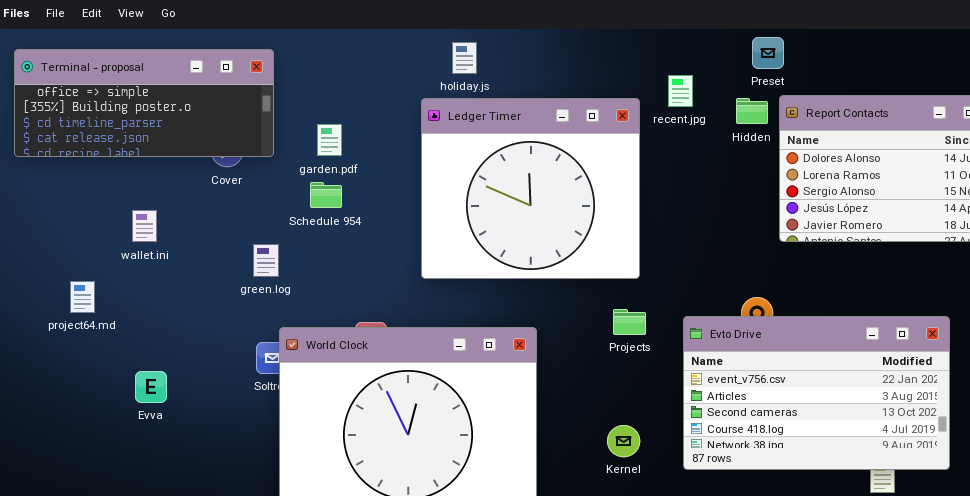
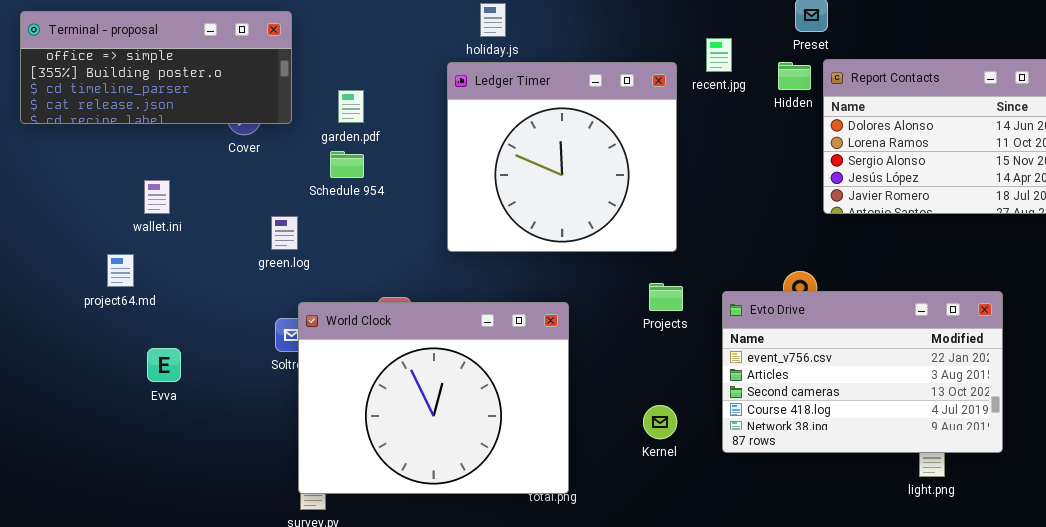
project64.md: [70,281,95,313] -> [107,254,134,287], moved

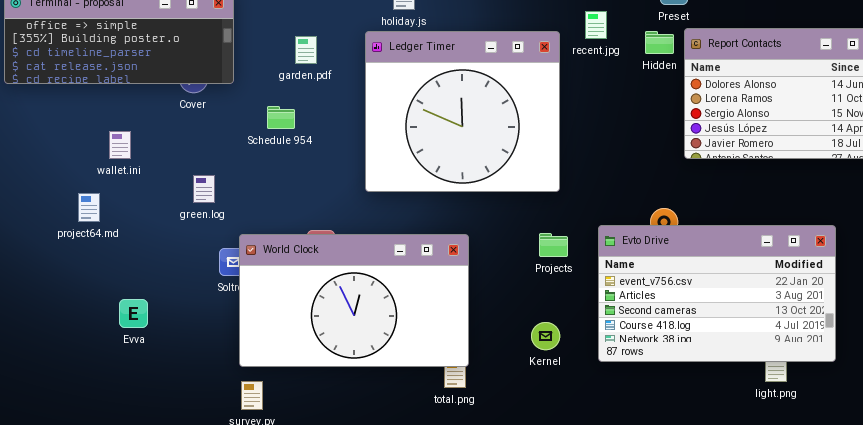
garden.pdf: [338,90,364,123] -> [295,36,317,64], moved
green.log: [271,216,298,250] -> [193,175,215,203], moved
Projects: [649,283,683,311] -> [539,233,568,257], moved
World Clock: [298,302,569,494] -> [239,234,469,367], resized
Evva: [147,348,181,382] -> [119,299,148,328], moved

